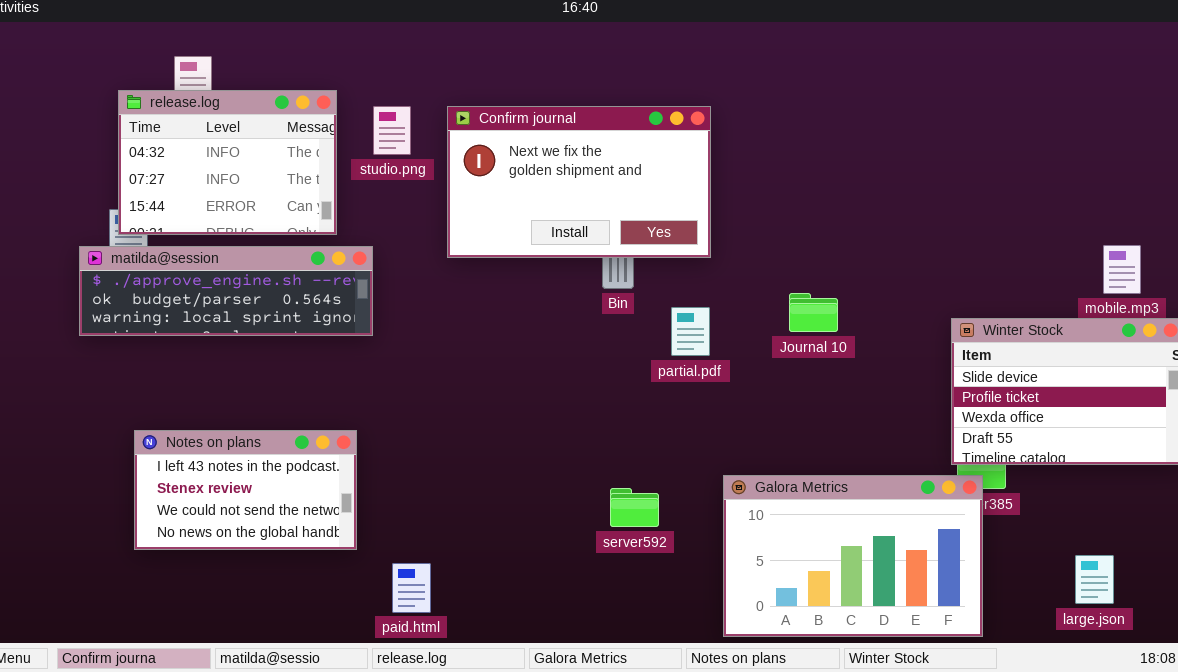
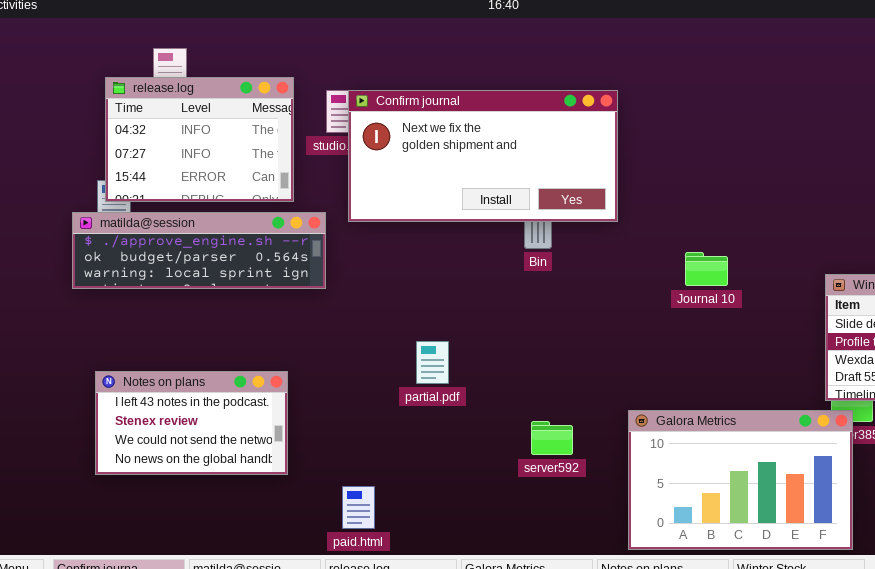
Confirm journal: [447,106,711,258] -> [348,90,618,222], resized
partial.pdf: [671,307,710,356] -> [416,341,449,384], moved
Notes on plans: [134,430,357,550] -> [95,371,288,475], moved

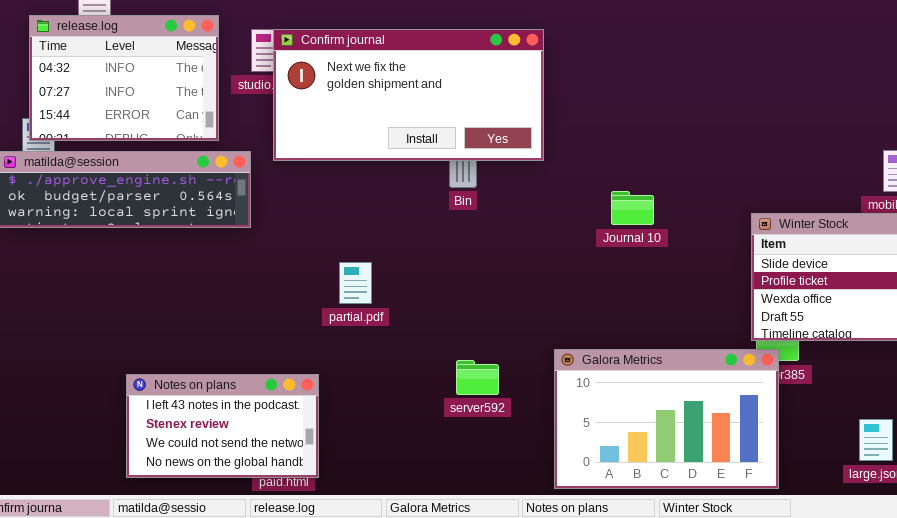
partial.pdf: [416,341,449,384] -> [339,262,372,304], moved
Notes on plans: [95,371,288,475] -> [126,374,319,478], moved

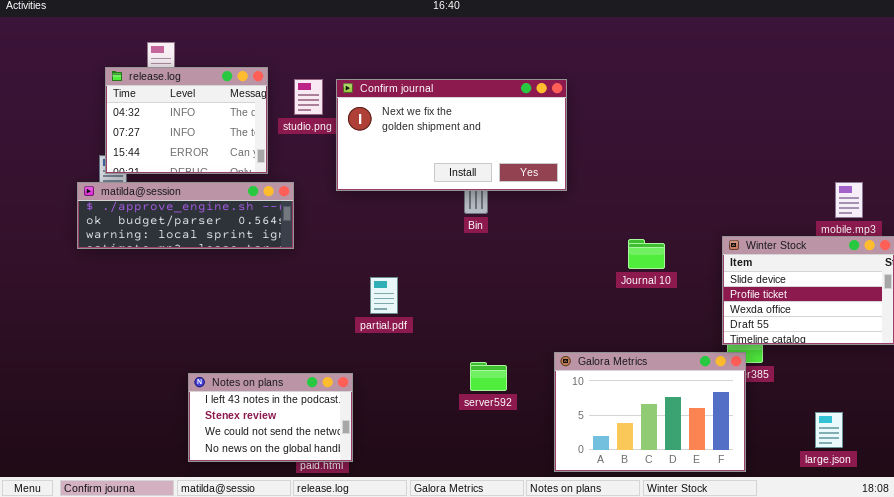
Confirm journal: [273,29,544,161] -> [336,79,567,191], moved
Journal 10: [611,191,654,225] -> [628,239,665,269], moved

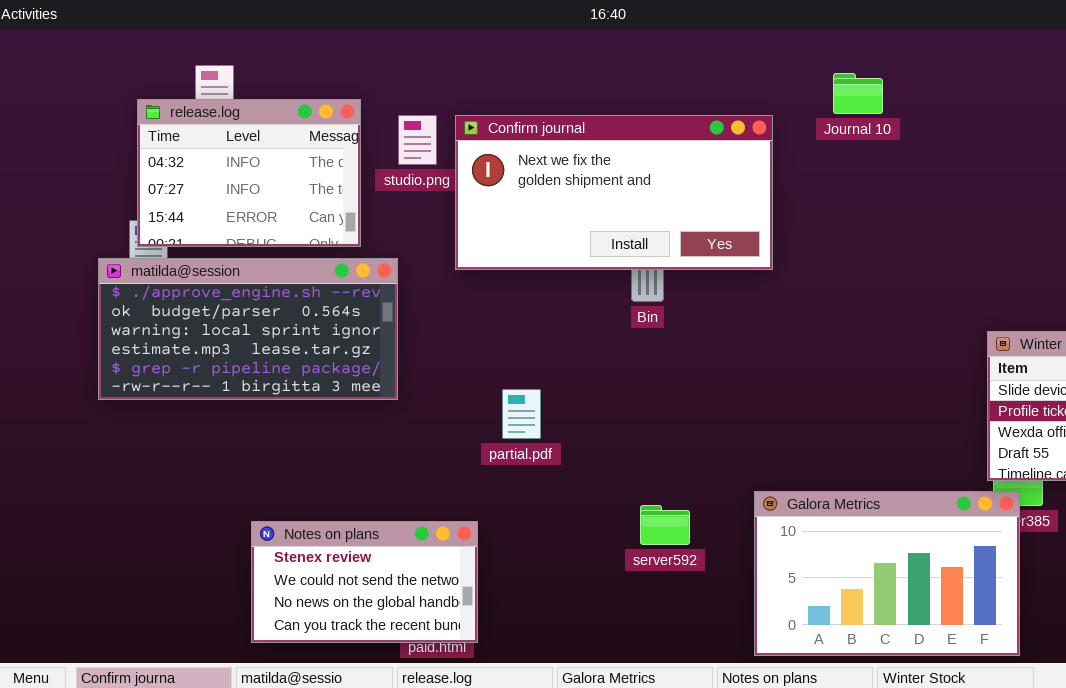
matilda@session: [77,182,294,249] -> [98,258,398,400], resized
Journal 10: [628,239,665,269] -> [833,73,883,114], moved
Notes on plans: [188,373,353,462] -> [251,521,478,643], scrolled down 1 row

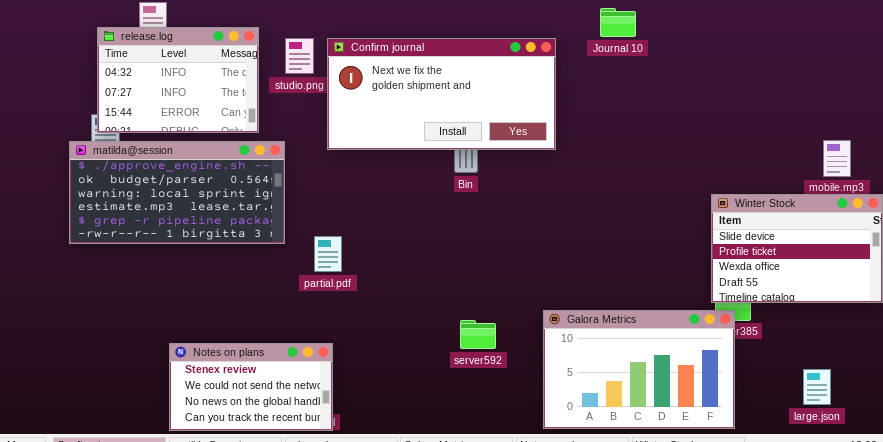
partial.pdf: [502,389,541,439] -> [314,236,342,272], moved
Notes on plans: [251,521,478,643] -> [169,343,333,431], moved

